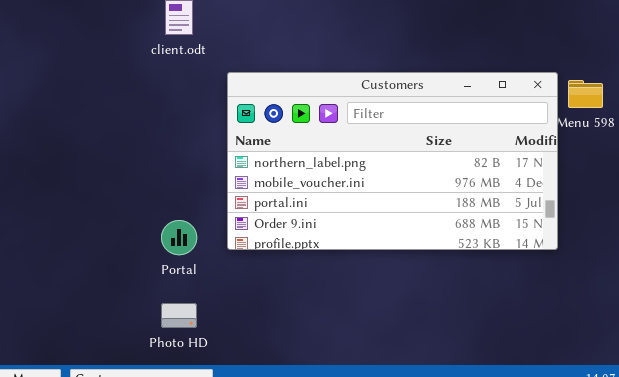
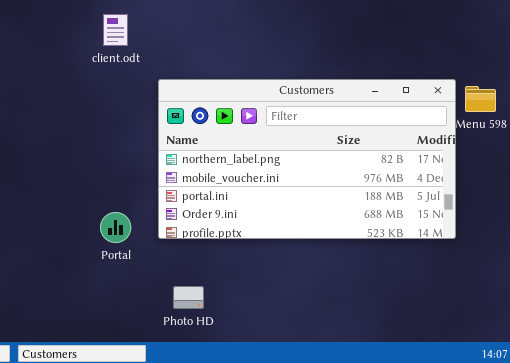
Photo HD: [161,303,197,328] -> [173,286,204,309], moved

